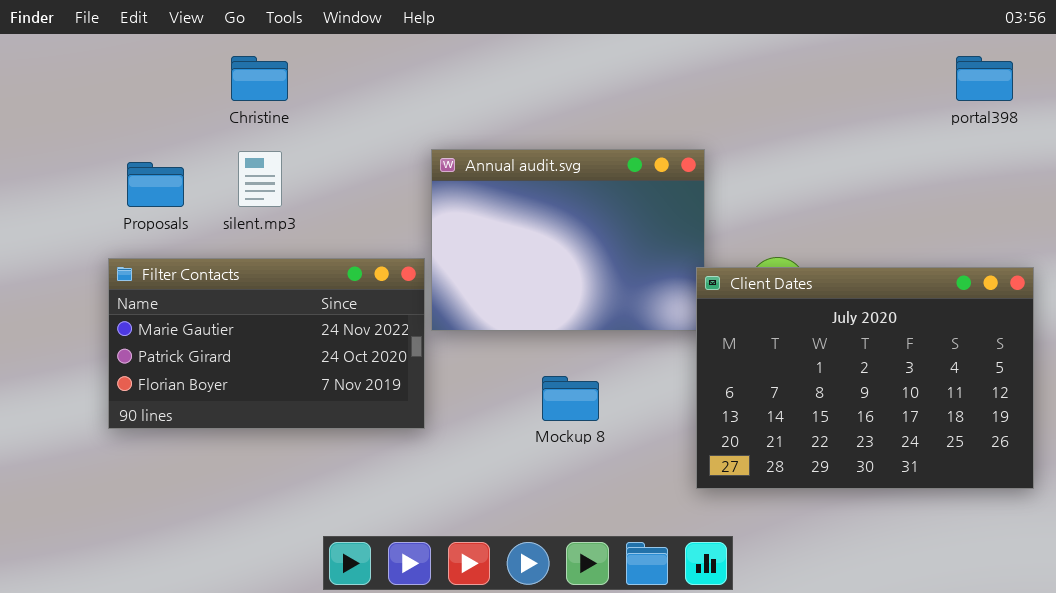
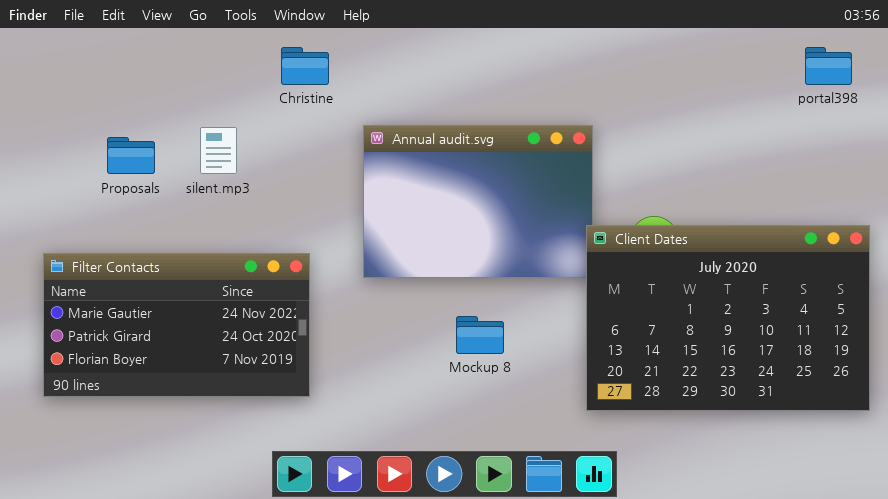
Christine: [231,56,288,101] -> [281,47,329,85], moved
Filter Contacts: [108,258,425,429] -> [43,253,310,397], moved

